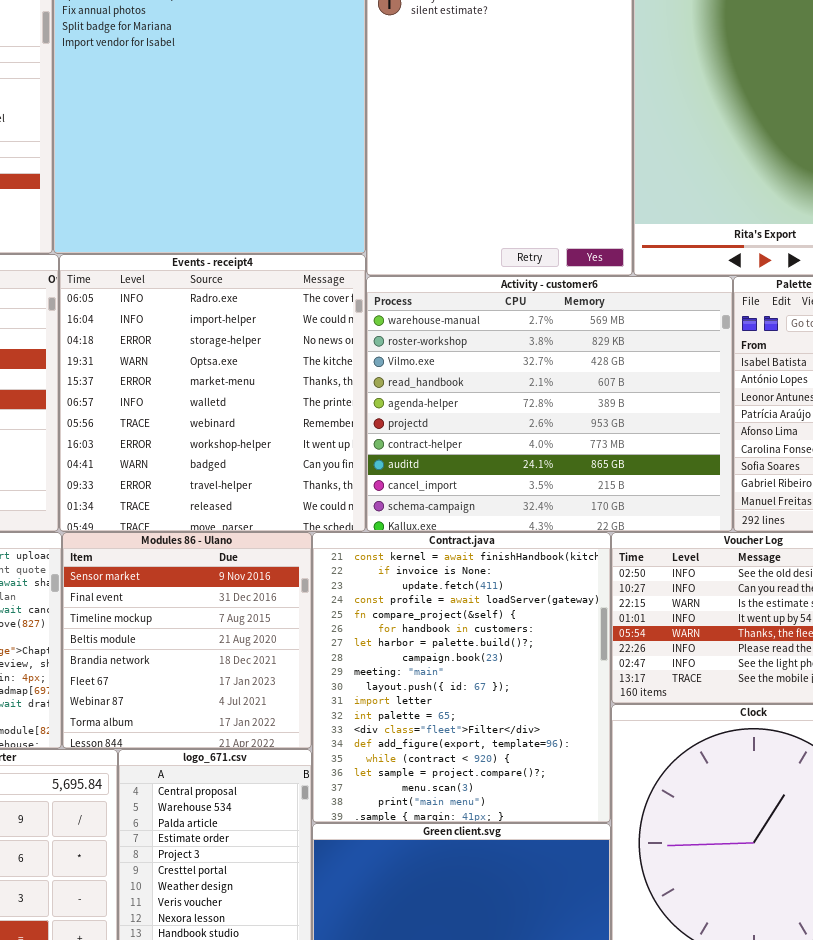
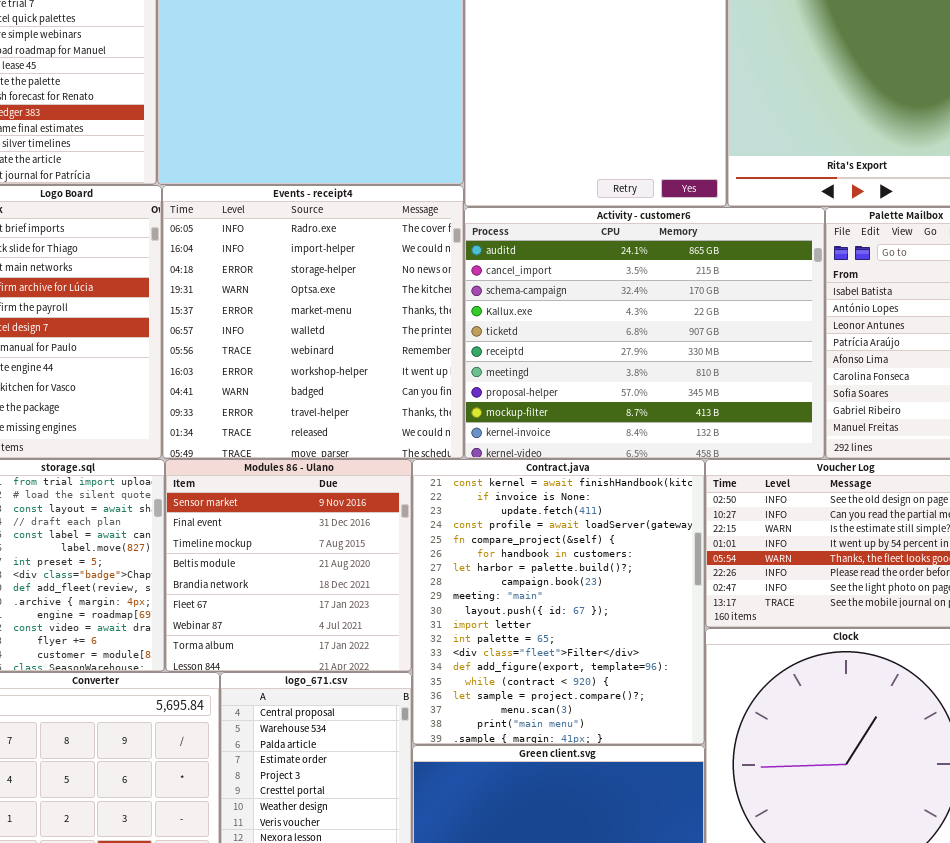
Activity - customer6: [366,276,733,532] -> [464,207,825,459], scrolled down 7 rows

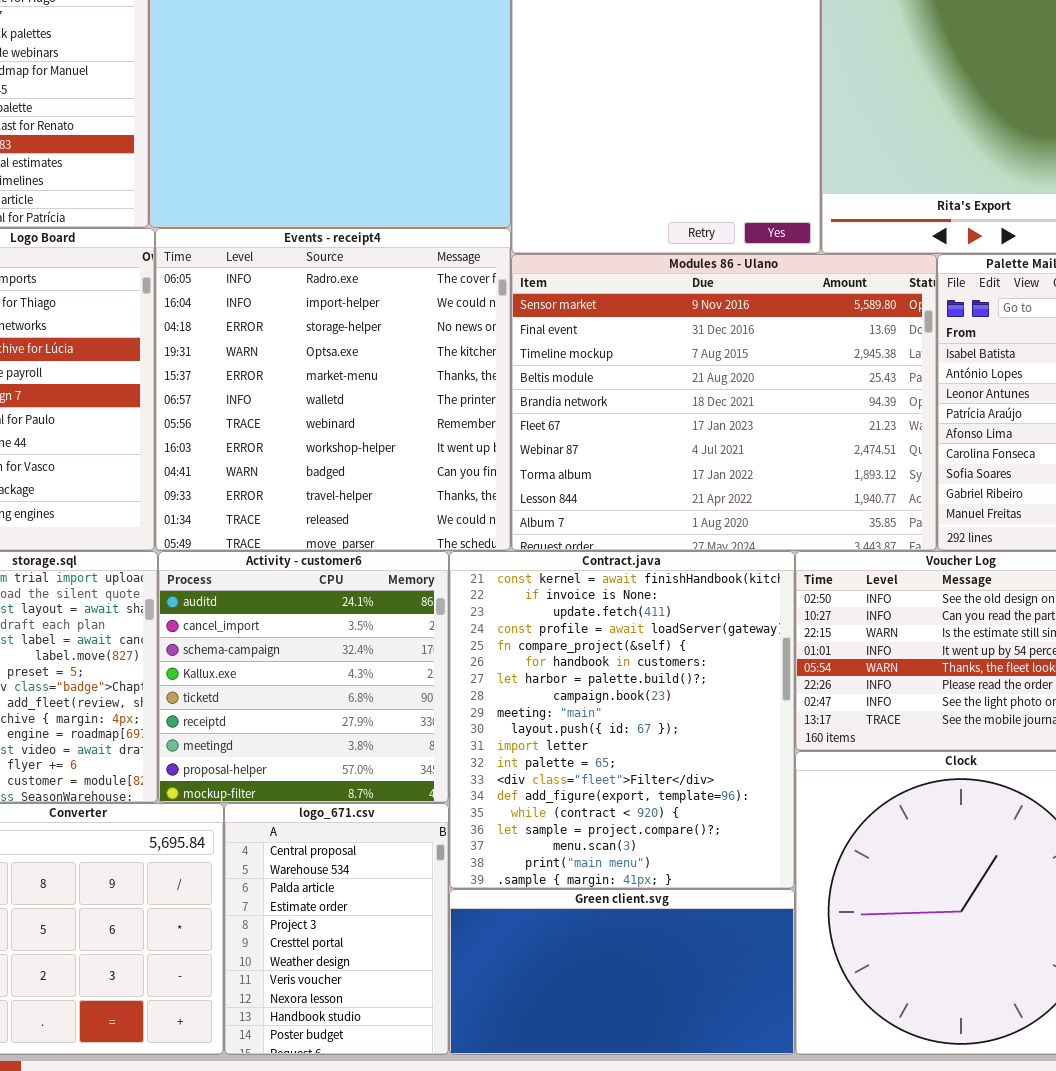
Activity - customer6: [464,207,825,459] -> [158,551,449,803], moved, resized
Modules 86 - Ulano: [165,459,412,672] -> [511,254,937,551], moved, resized

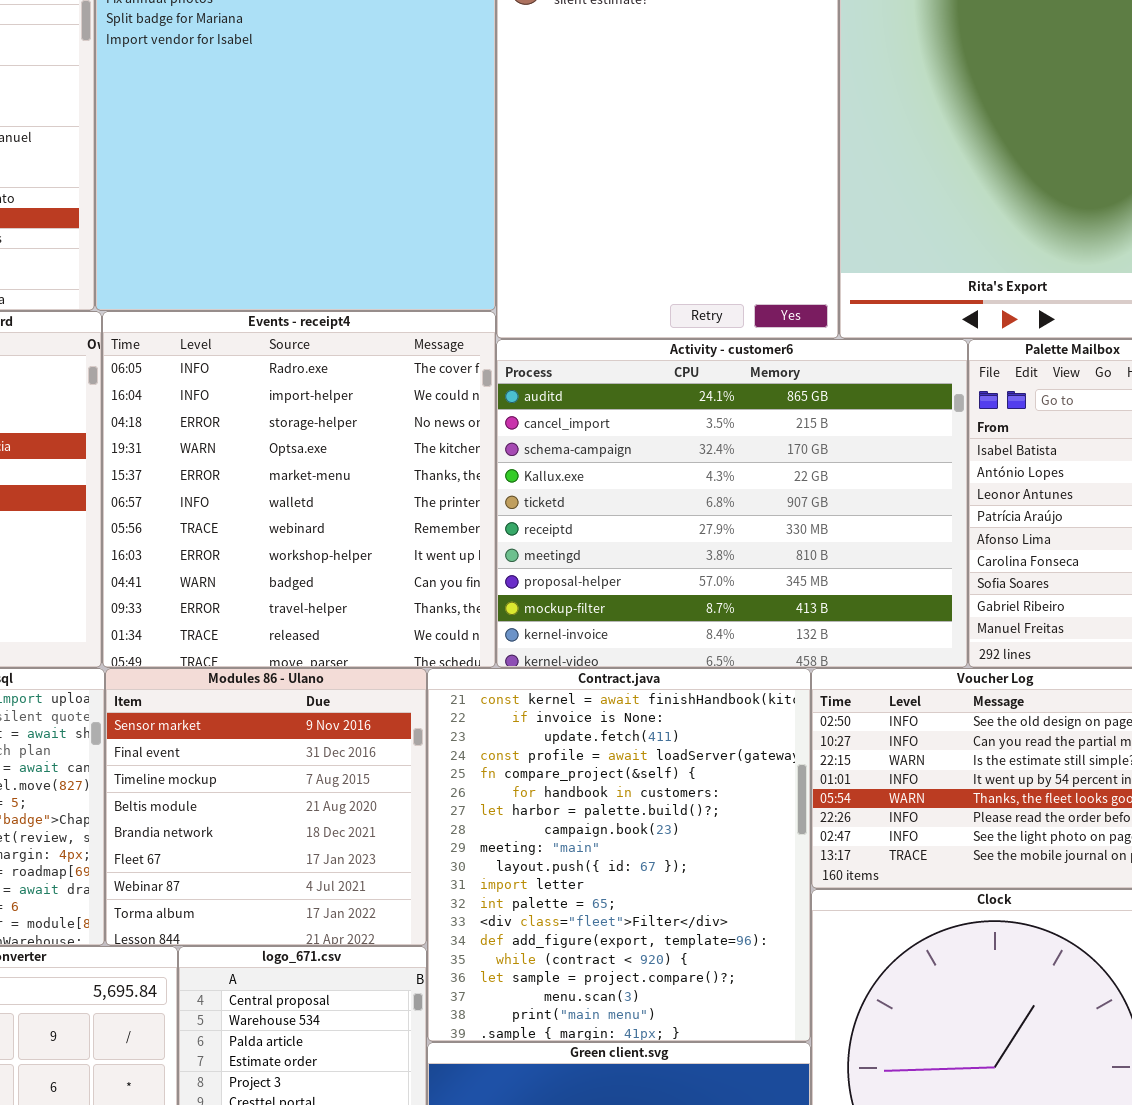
Modules 86 - Ulano: [511,254,937,551] -> [105,668,427,946], moved, resized
Activity - customer6: [158,551,449,803] -> [496,339,968,668], moved, resized

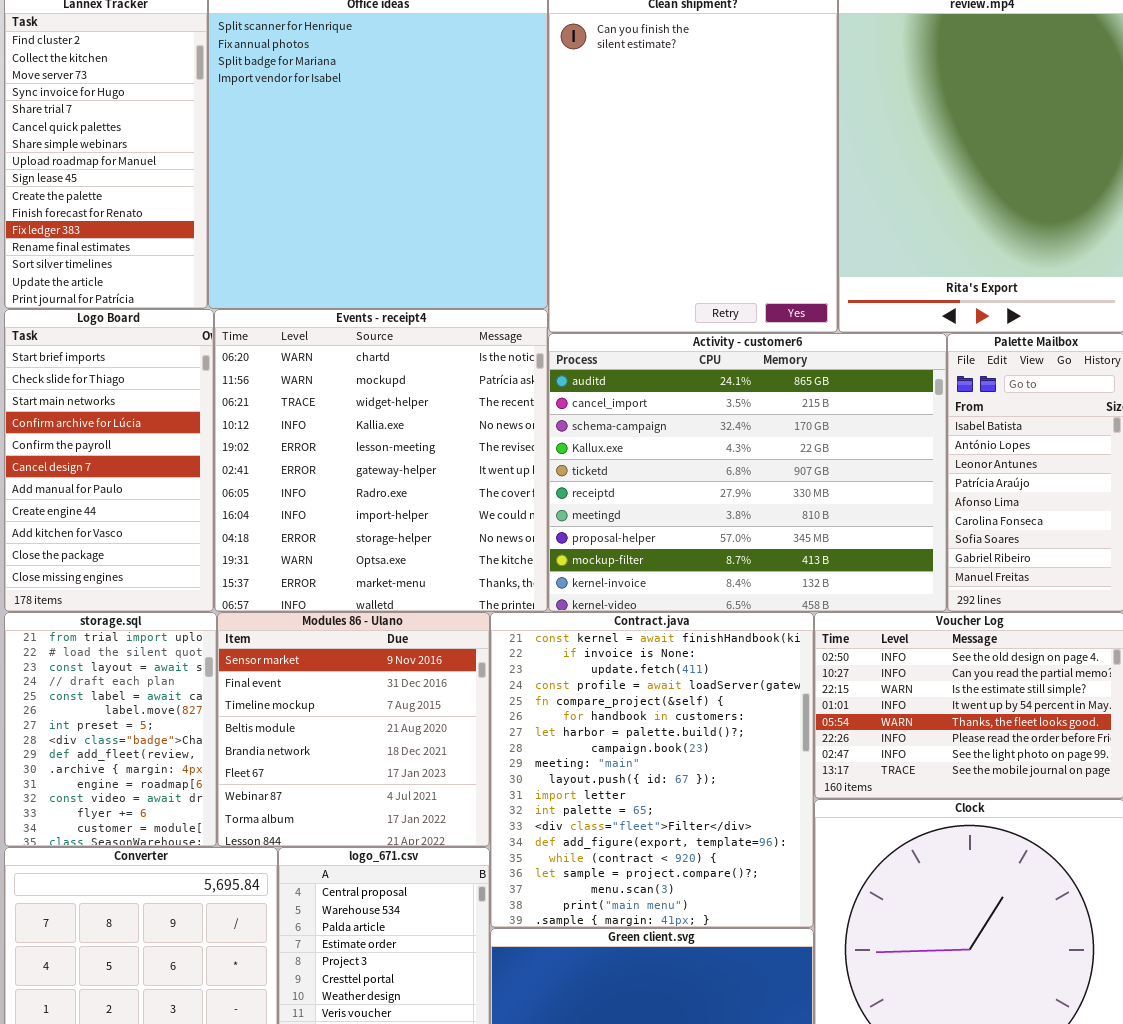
Events - receipt4: [102,311,496,668] -> [214,309,548,612], scrolled up 6 rows

